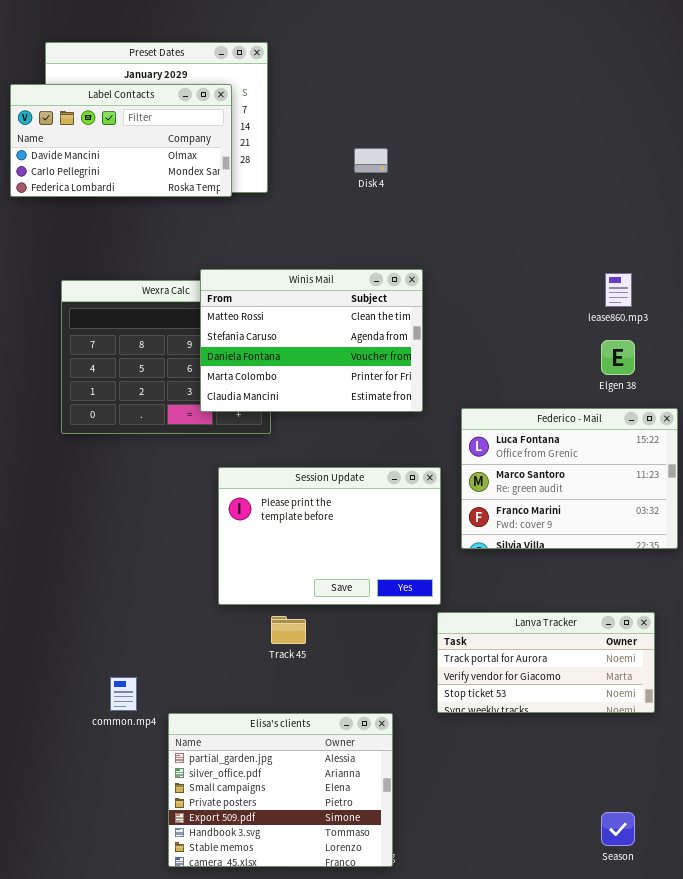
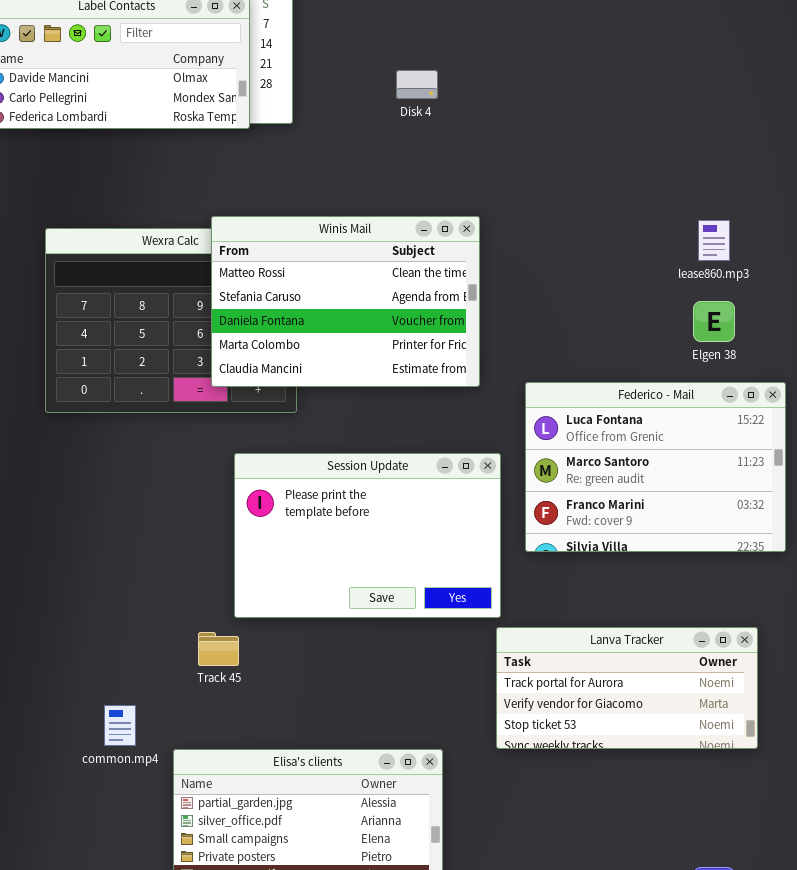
Track 45: [271,616,306,644] -> [198,632,239,666], moved

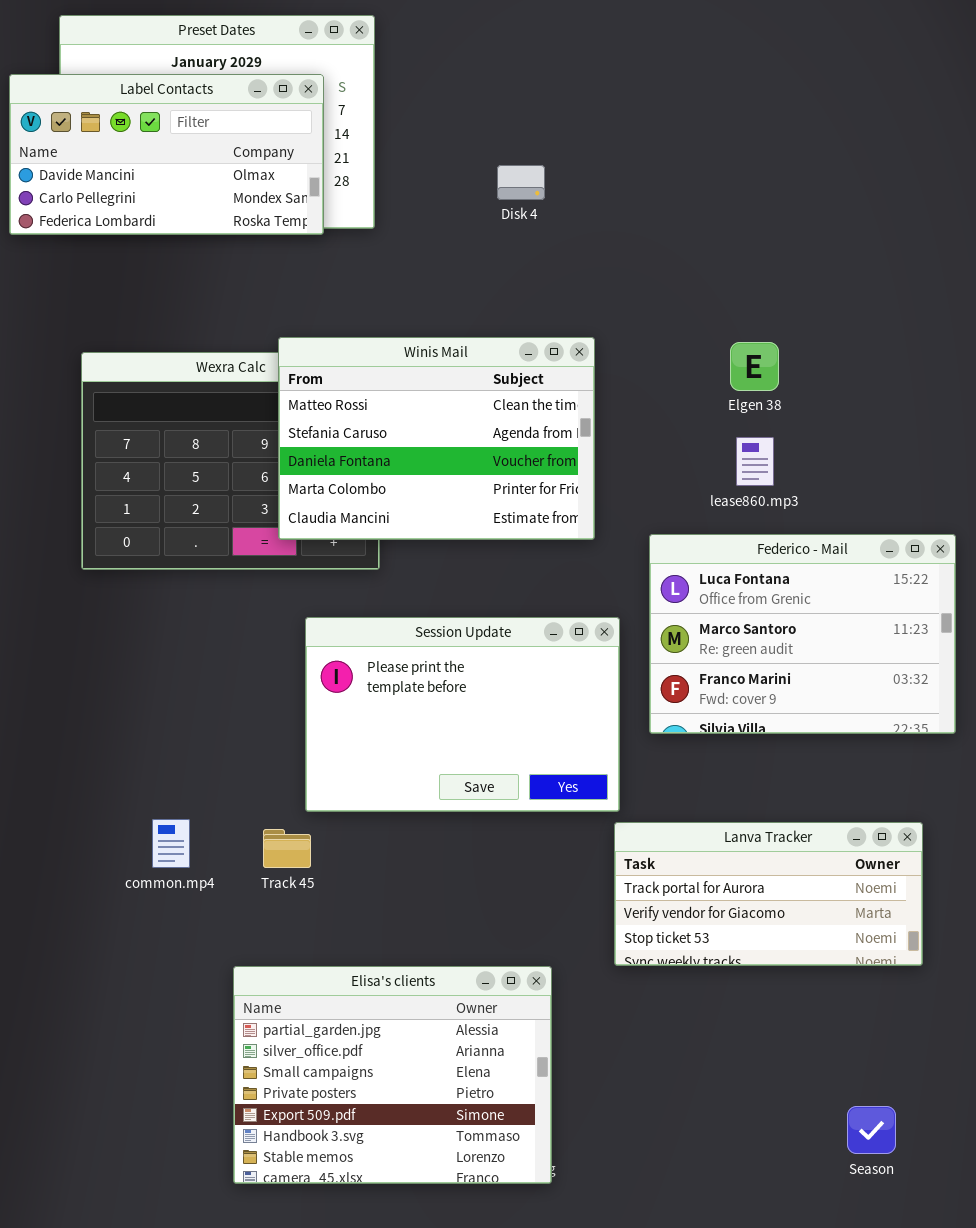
lease860.mp3: [698,220,730,261] -> [736,437,774,486], moved
Elgen 38: [693,301,735,342] -> [730,342,779,391], moved
common.mp4: [104,705,136,746] -> [152,819,190,868], moved

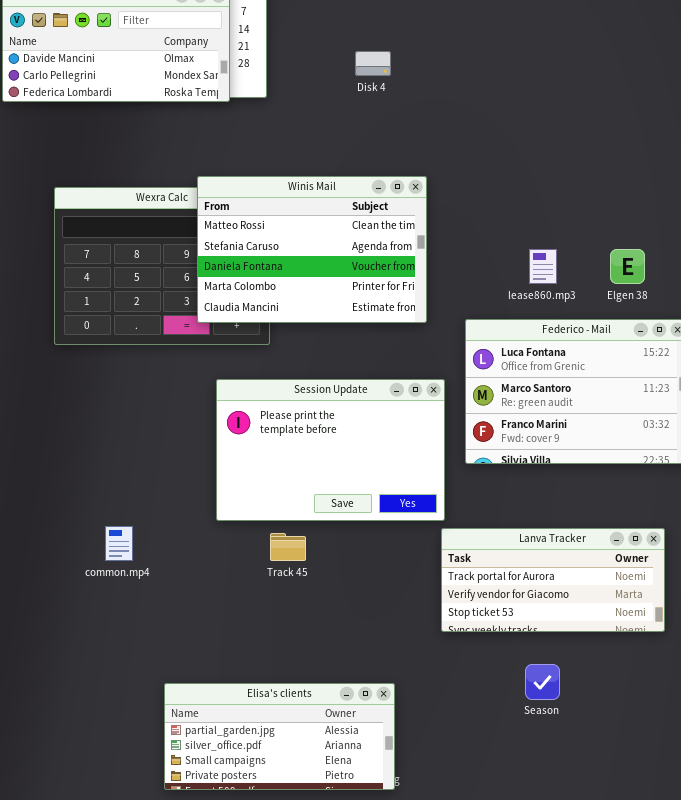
Elgen 38: [730,342,779,391] -> [610,249,645,284], moved
Track 45: [263,829,311,868] -> [270,533,306,561], moved
Elisa's clients: [233,966,552,1184] -> [164,683,395,790], resized
Season: [847,1106,896,1154] -> [525,664,560,700], moved

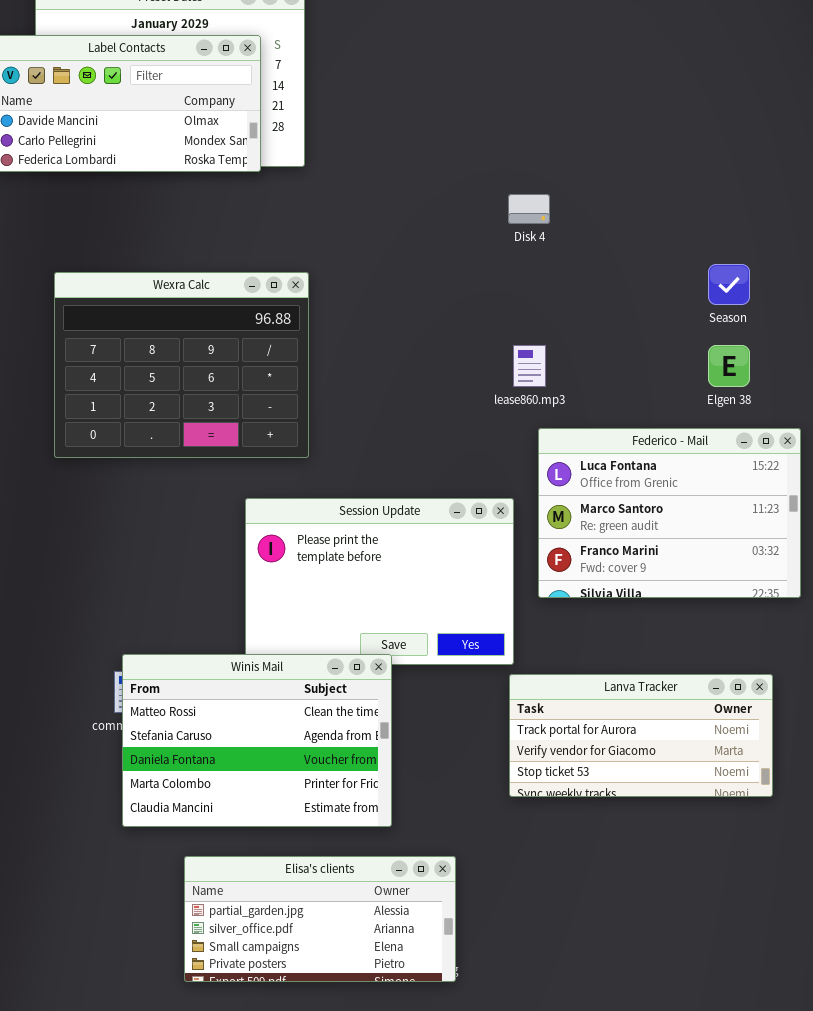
Disk 4: [355,51,391,76] -> [508,194,550,224], moved
Winis Mail: [197,176,427,323] -> [122,654,392,827], moved
lease860.mp3: [529,249,557,284] -> [513,345,546,387], moved
Season: [525,664,560,700] -> [708,264,750,305], moved

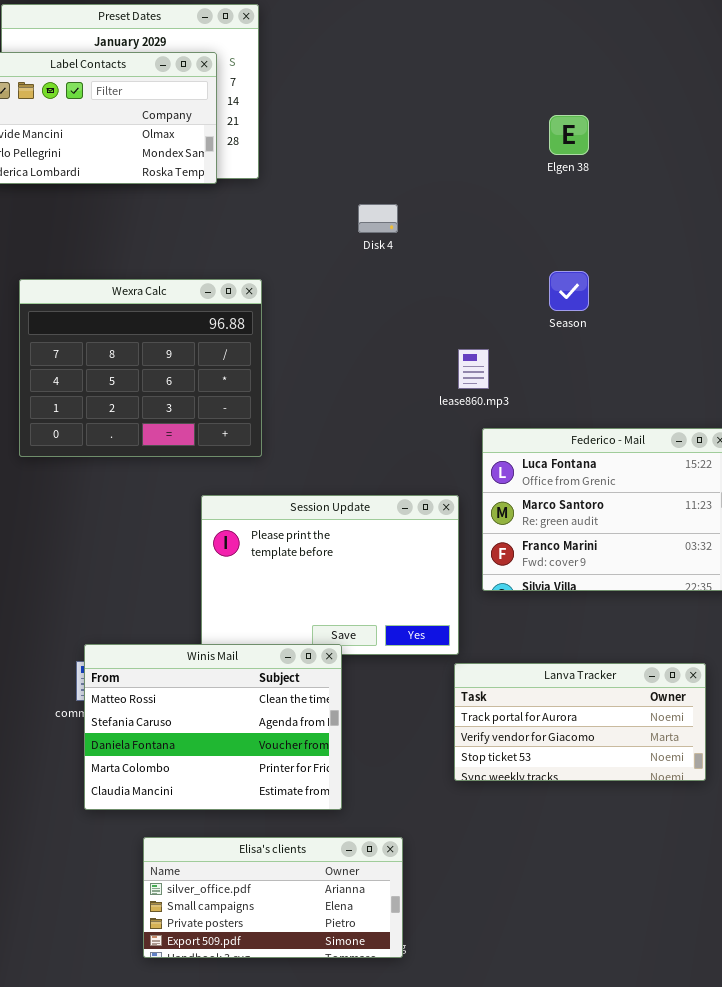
Disk 4: [508,194,550,224] -> [358,204,398,233], moved
Season: [708,264,750,305] -> [549,271,589,311], moved
Elgen 38: [708,345,750,387] -> [549,115,589,155], moved
Elisa's clients: [184,856,456,982] -> [143,837,403,958], scrolled down 1 row

